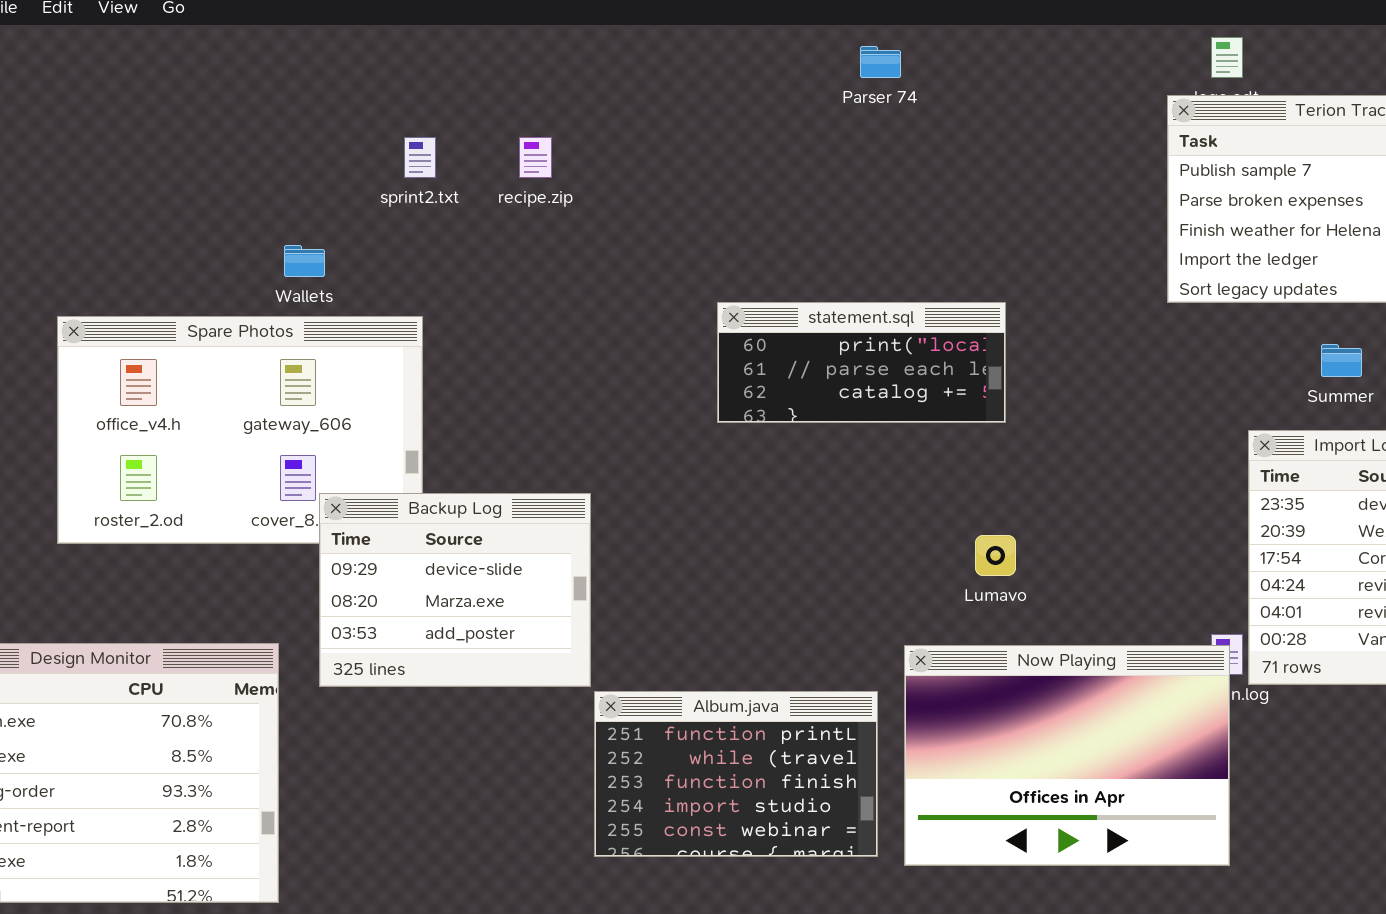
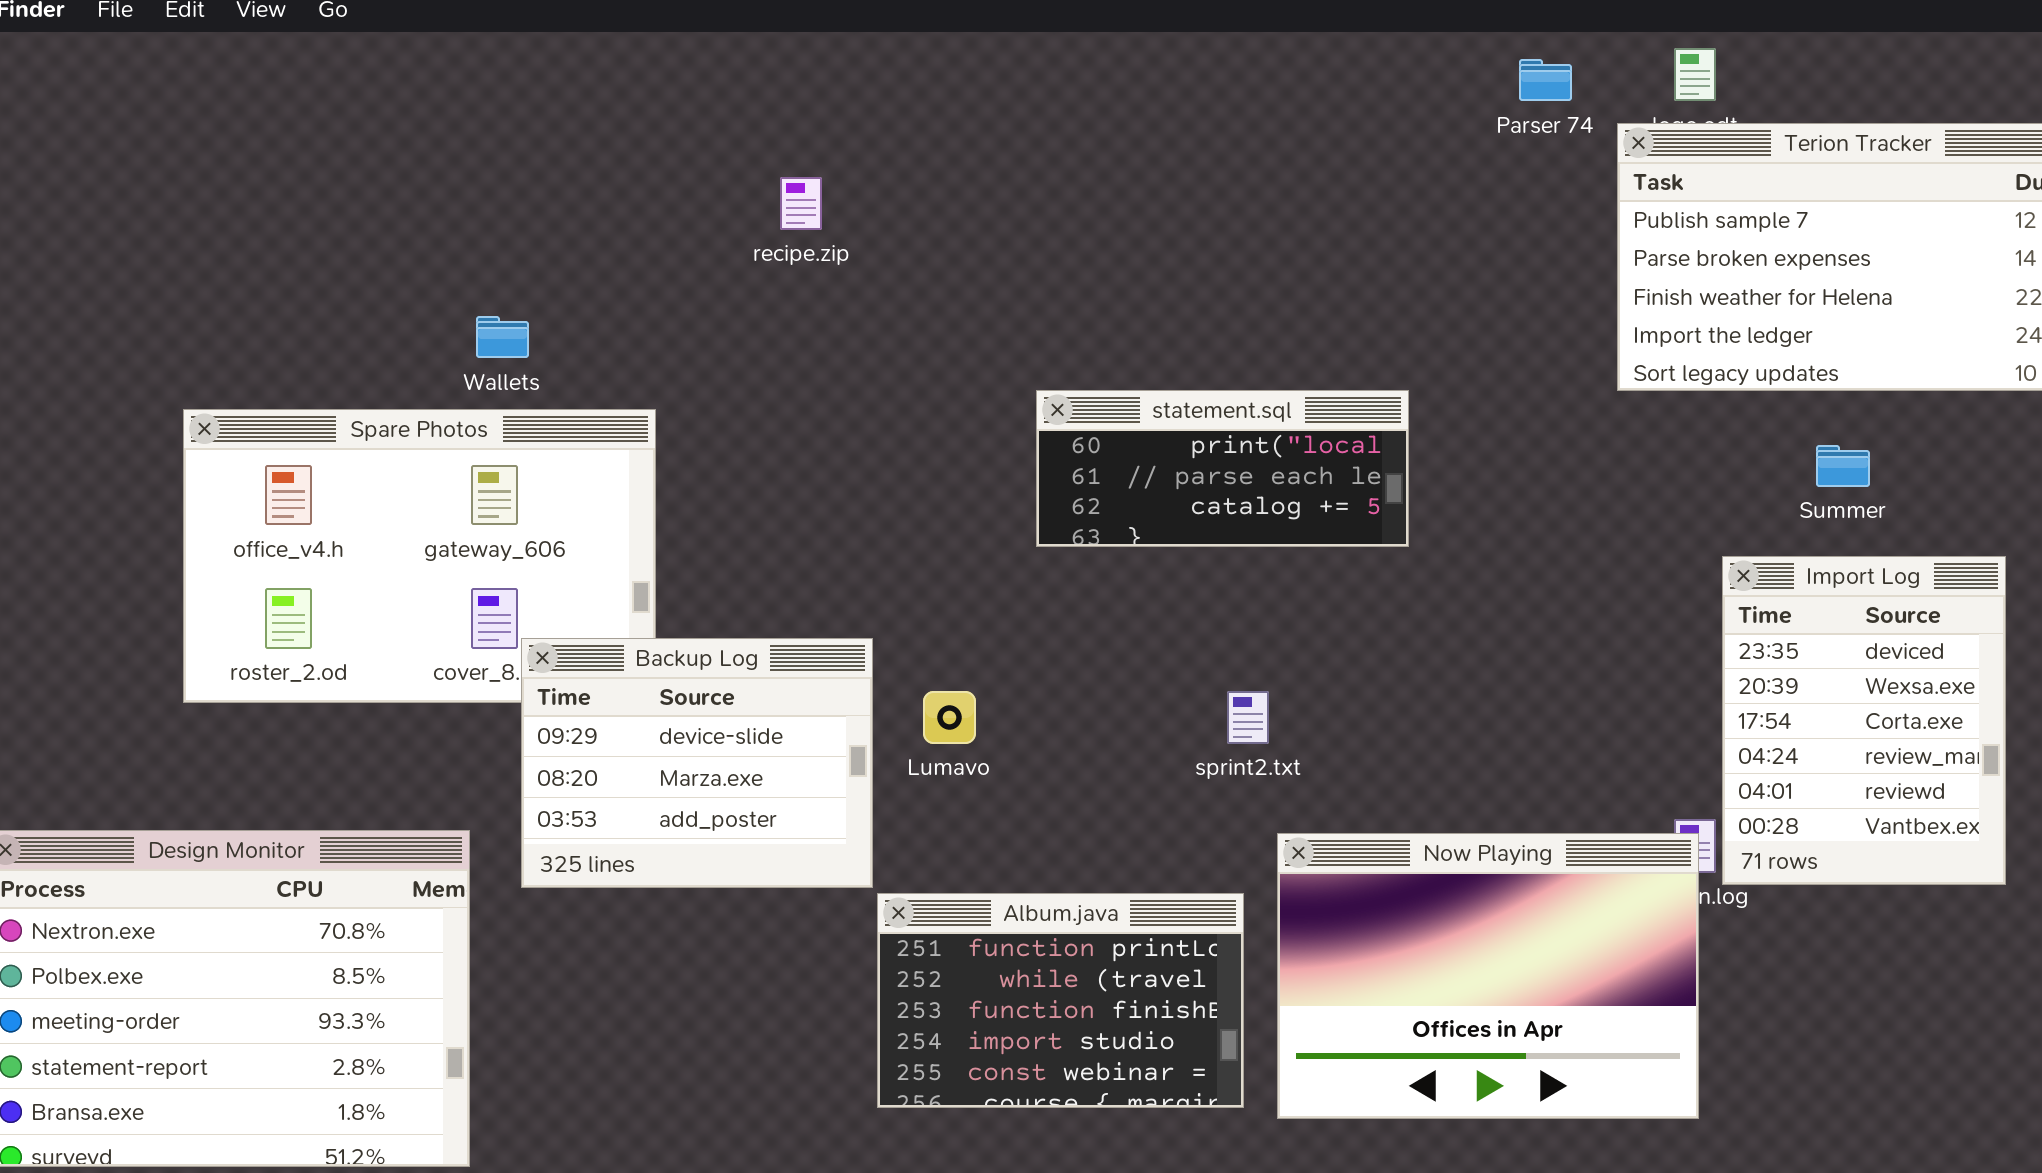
Parser 74: [860,46,901,78] -> [1519,59,1572,101], moved
sprint2.txt: [404,137,436,178] -> [1227,691,1269,744], moved
Lumavo: [975,535,1016,576] -> [923,691,976,744], moved

